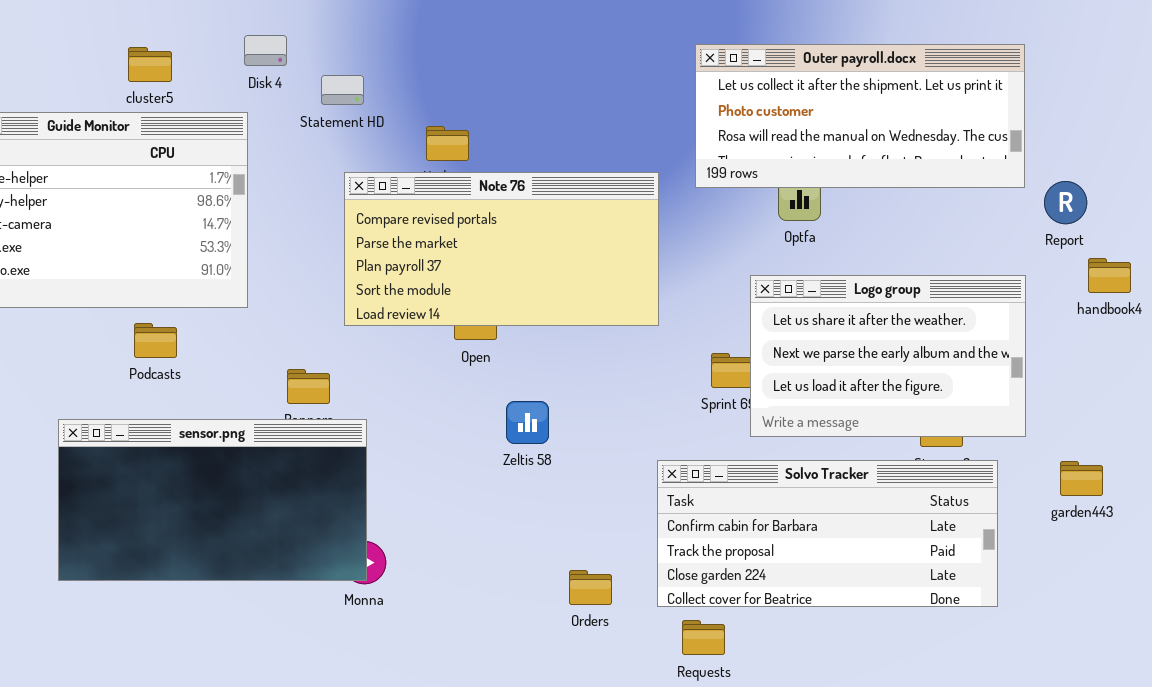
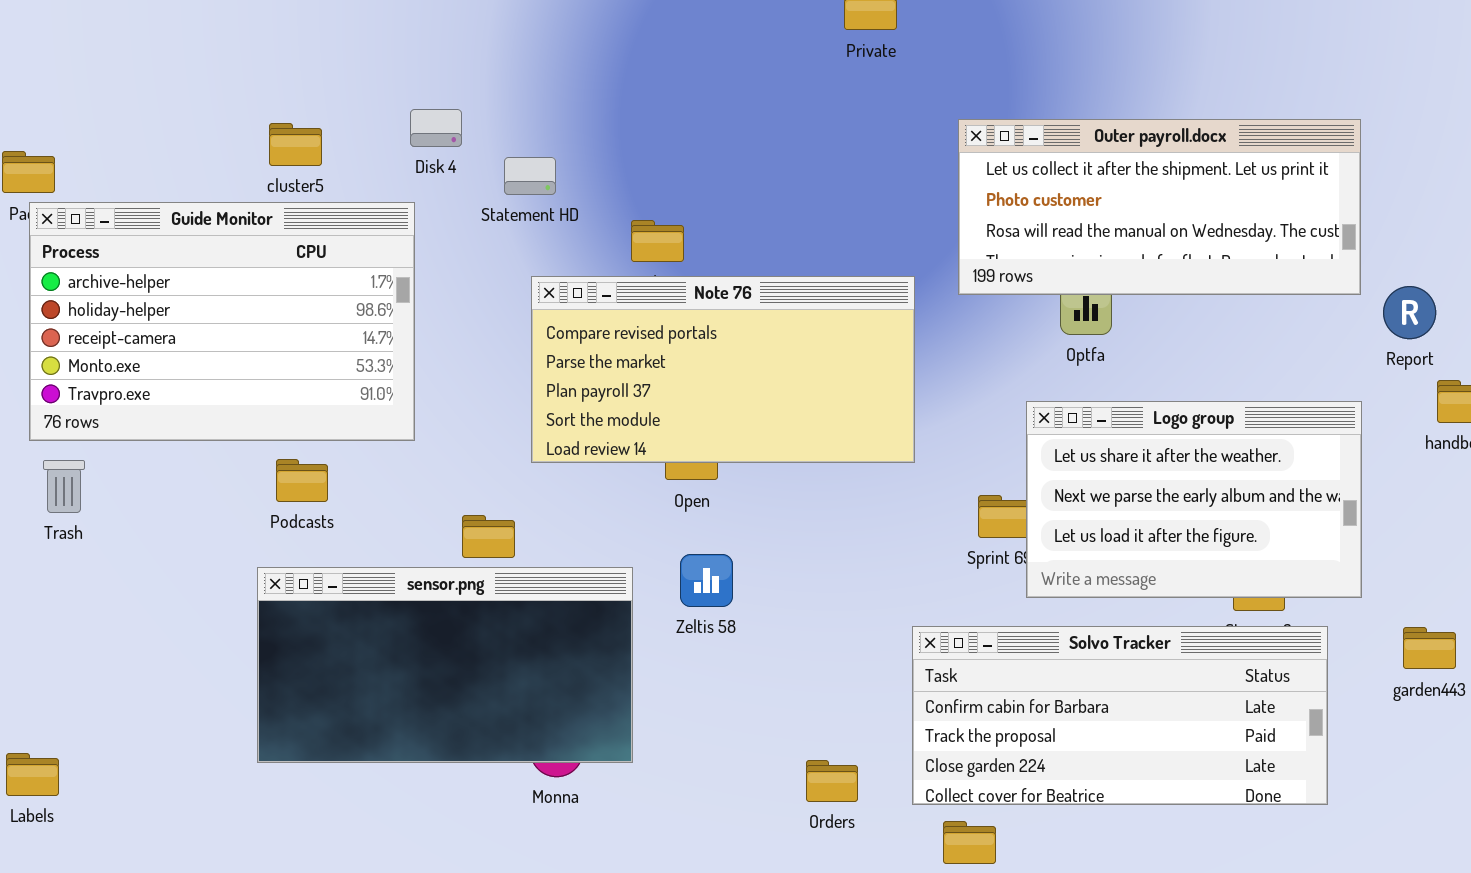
Zeltis 58: [506,401,549,444] -> [680,554,733,607], moved
sensor.png: [58,419,367,581] -> [257,567,633,763], moved

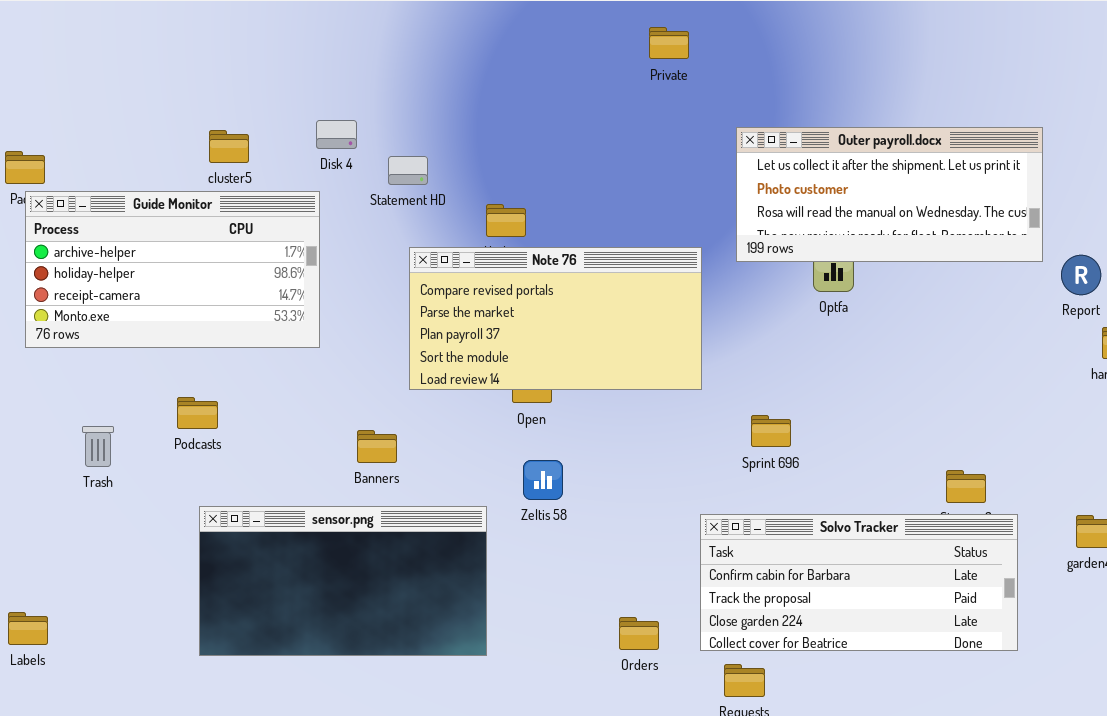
Guide Monitor: [29,202,415,441] -> [25,191,320,348], resized
Logo group: [1026,401,1362,598] -> none, closed
Podcasts: [276,459,328,502] -> [177,397,218,429], moved
Trash: [43,460,85,513] -> [82,426,114,467], moved
sensor.png: [257,567,633,763] -> [199,506,487,656], moved

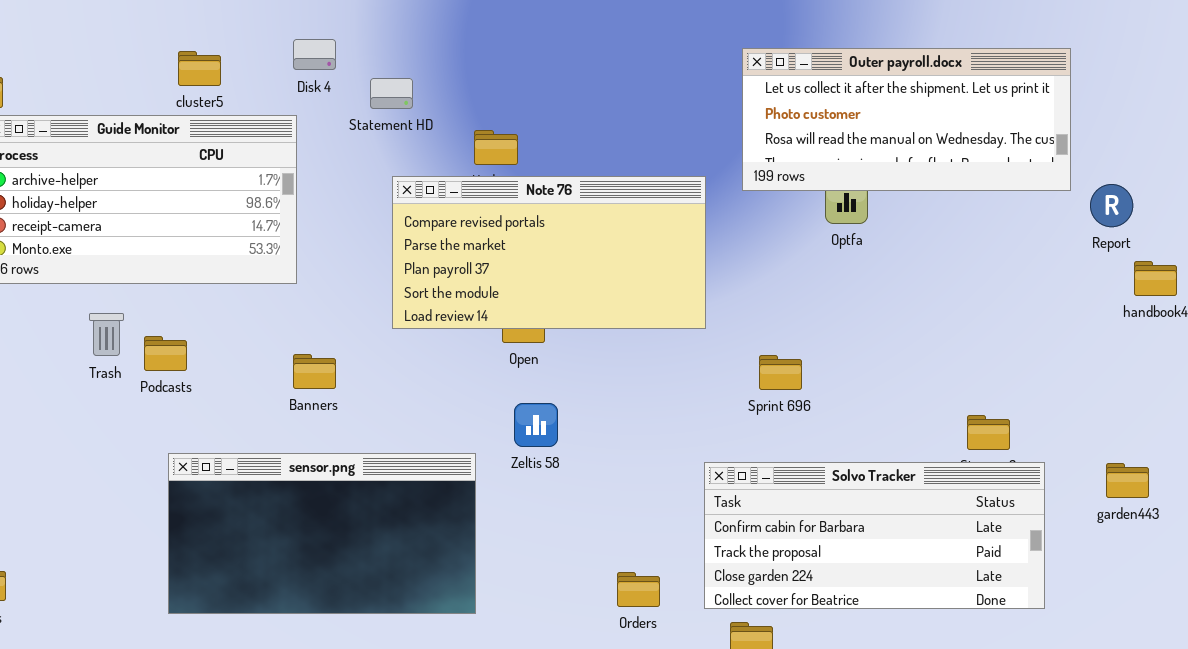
Trash: [82,426,114,467] -> [89,313,124,356], moved
Banners: [357,430,397,463] -> [293,354,336,389], moved

